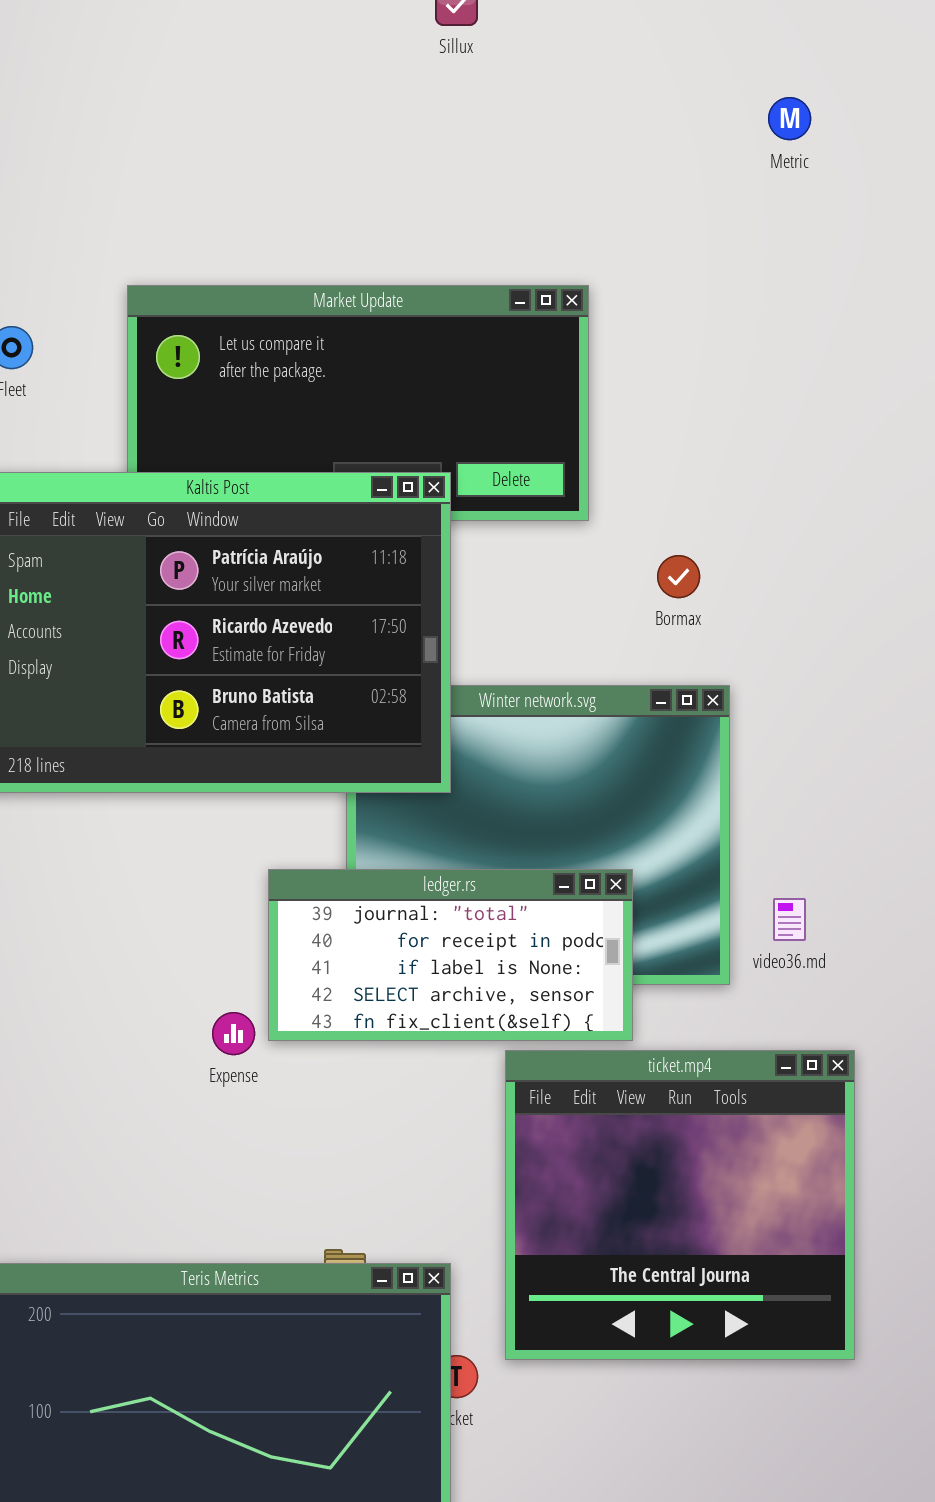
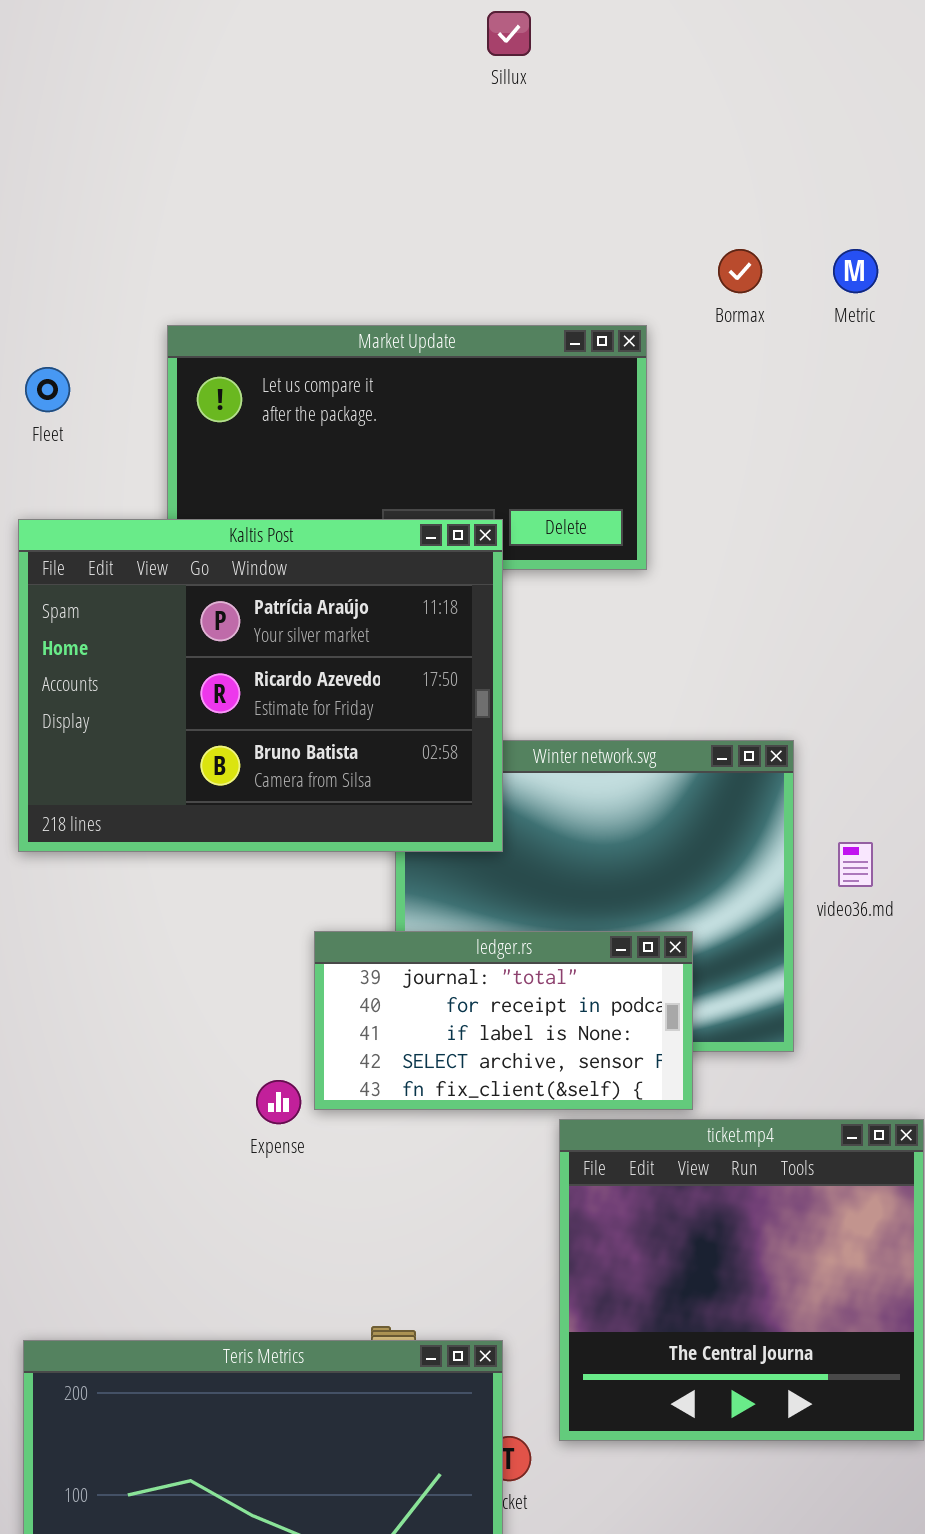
Metric: [768,97,811,140] -> [833,249,878,293], moved
Bormax: [657,555,700,598] -> [718,249,762,293], moved
video36.md: [773,898,806,941] -> [838,842,873,887], moved

